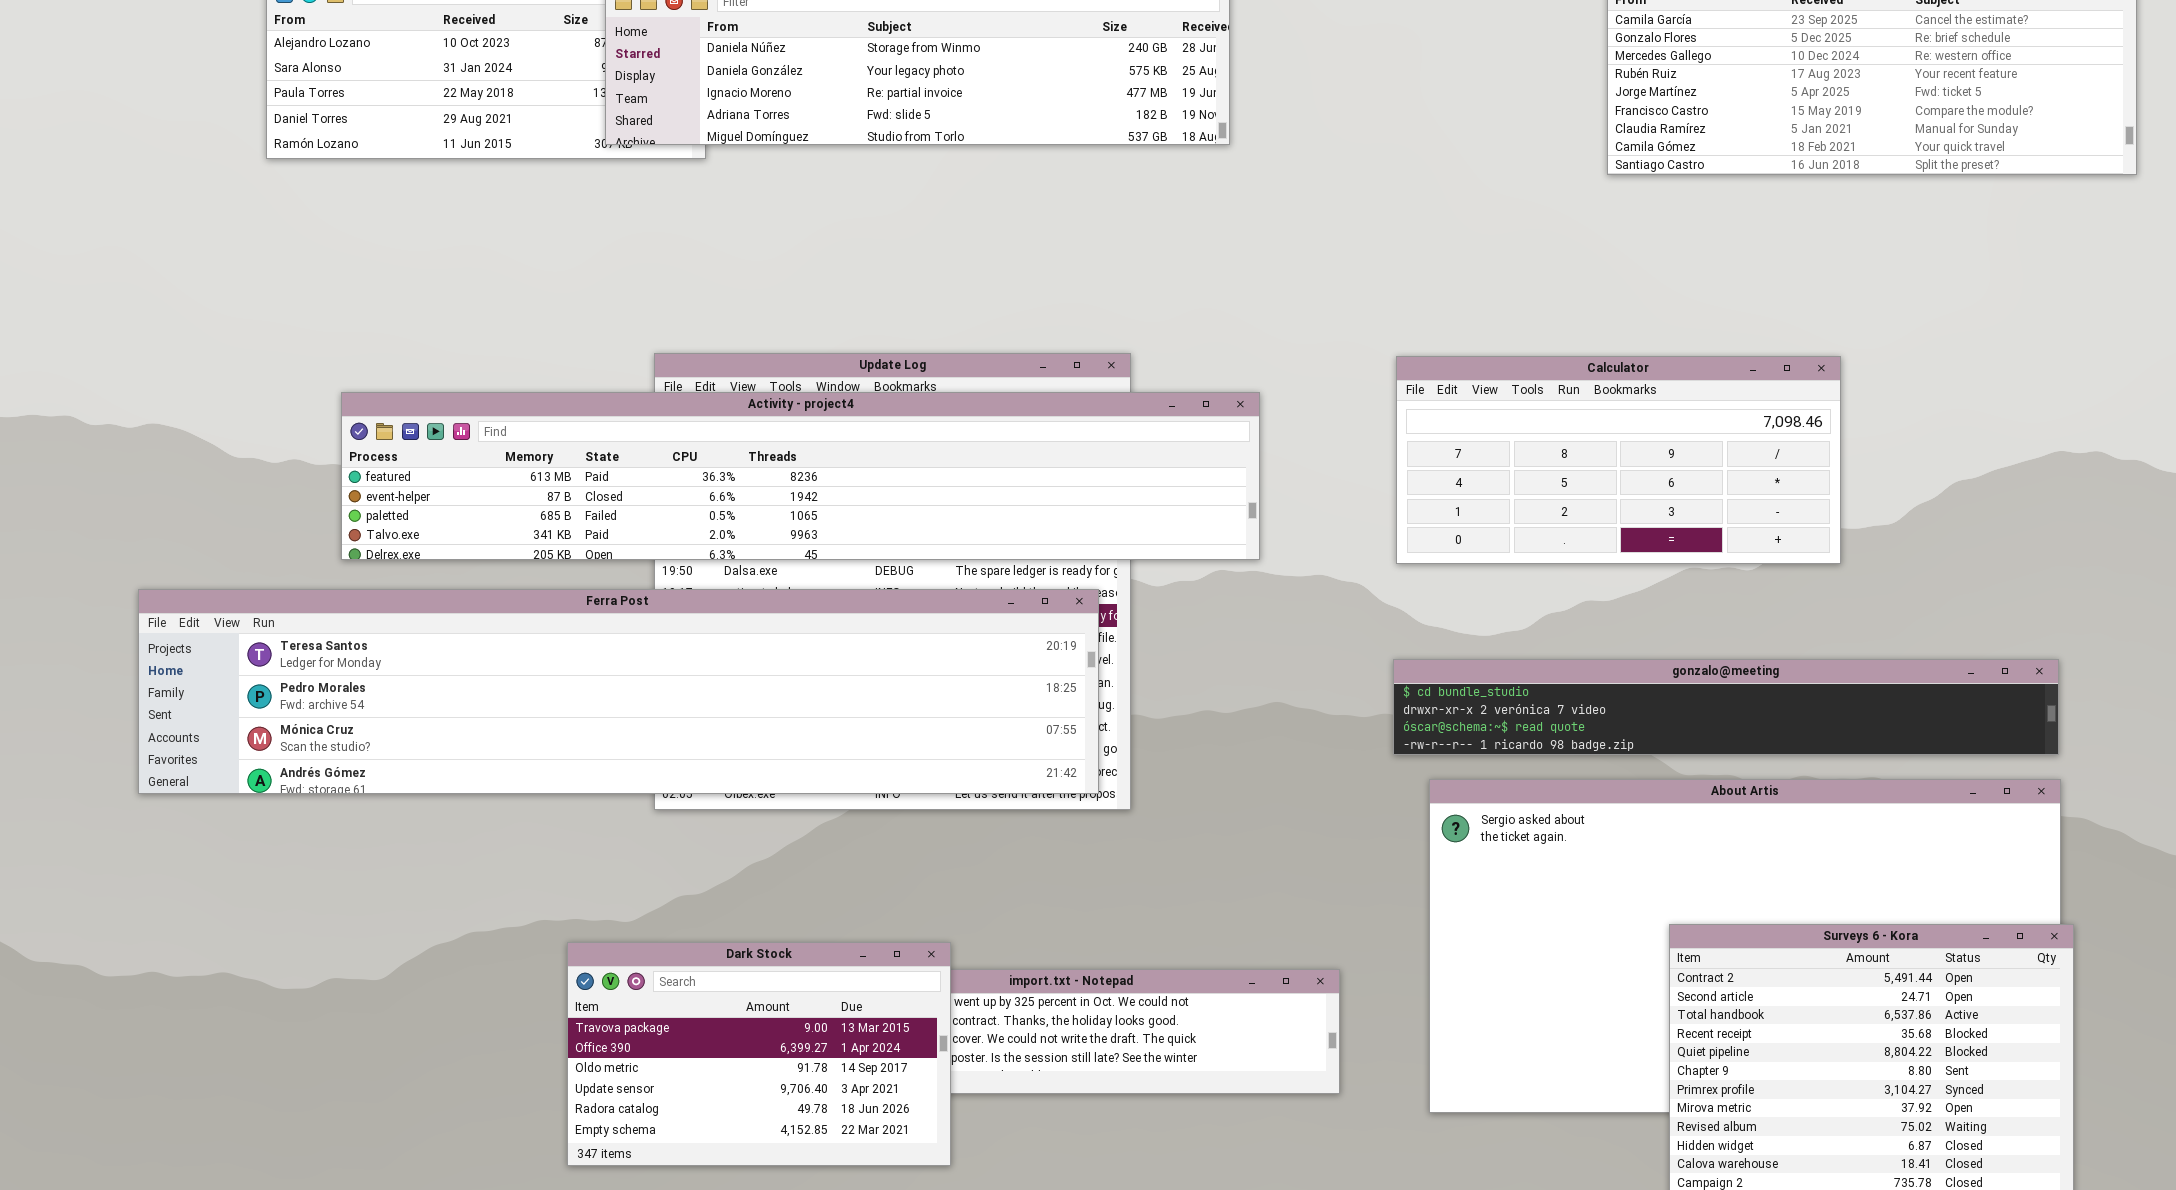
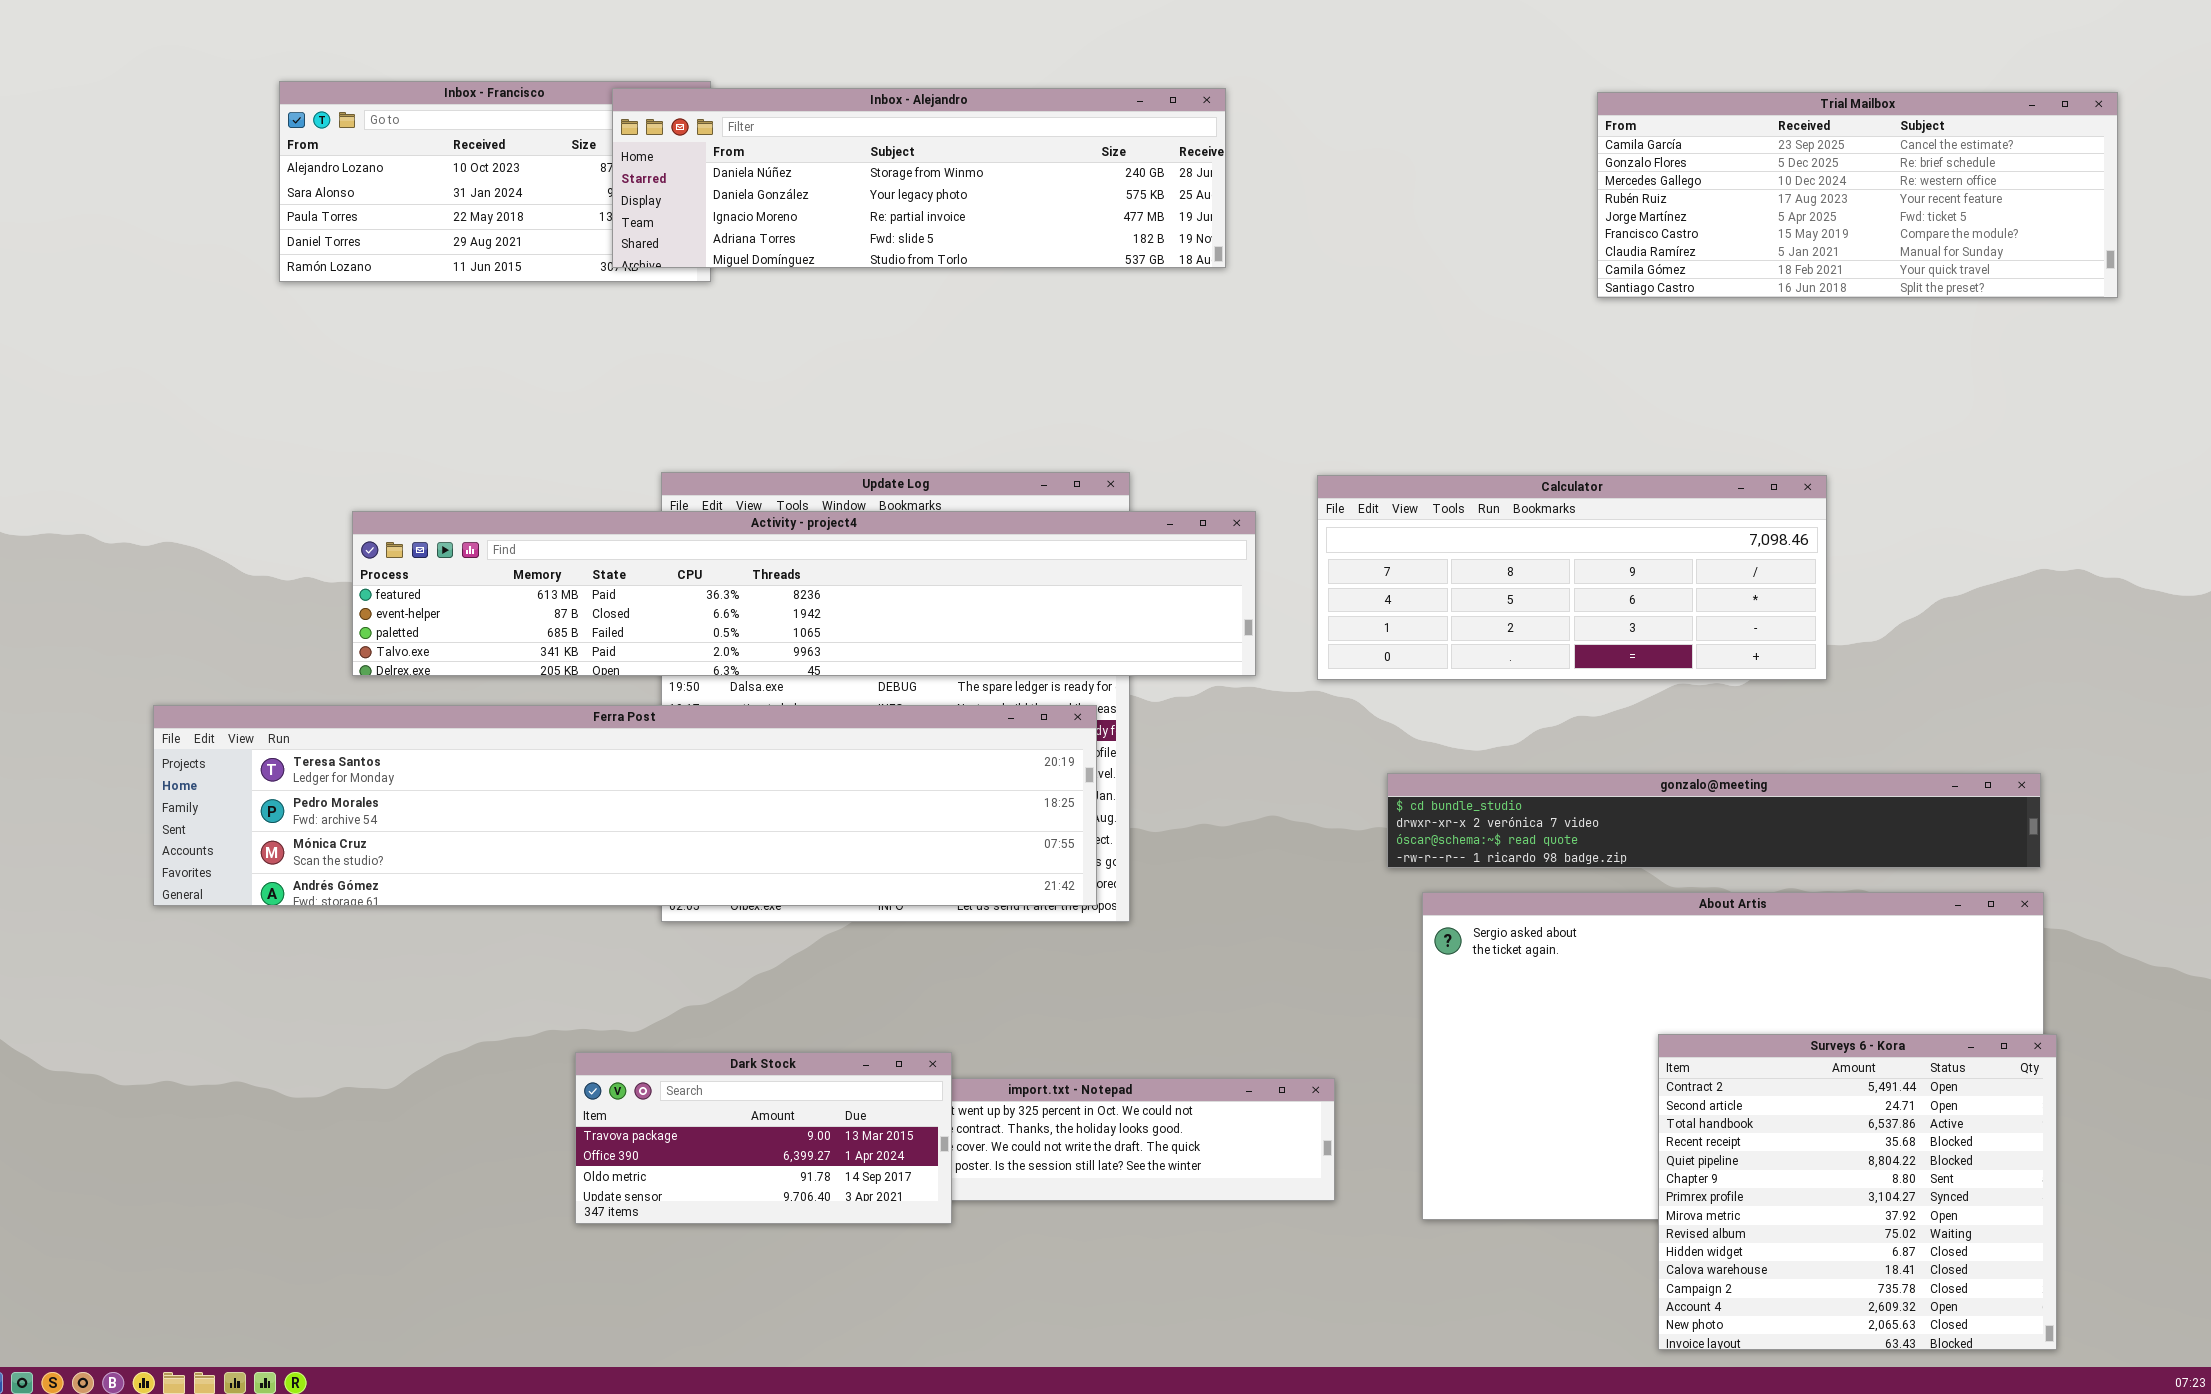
Calculator: [1396,356,1841,564] -> [1317,475,1827,680], resized
Dark Stock: [567,942,951,1166] -> [575,1052,952,1224], resized

